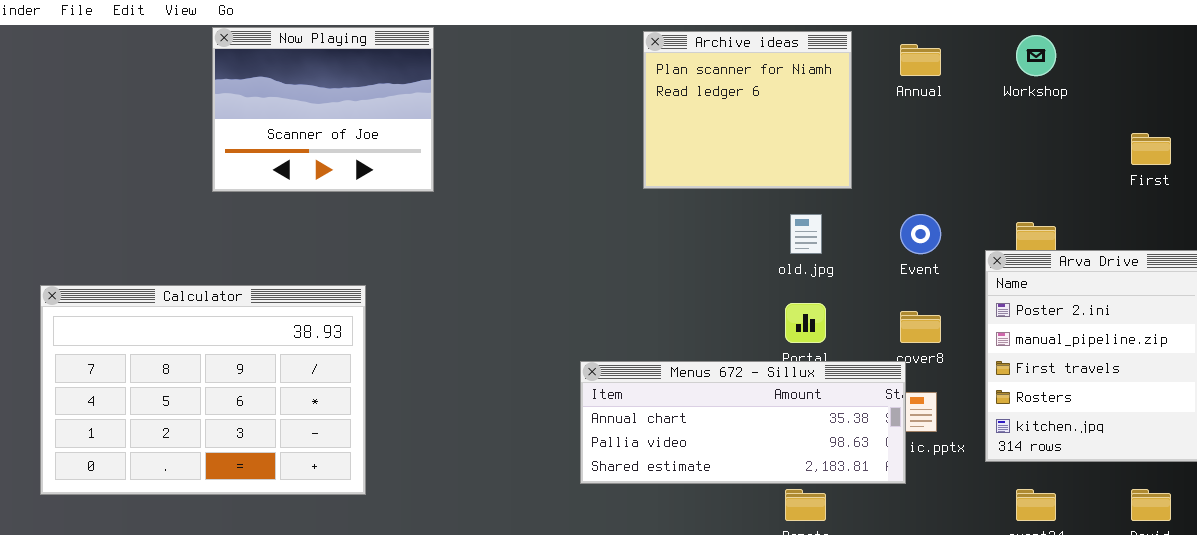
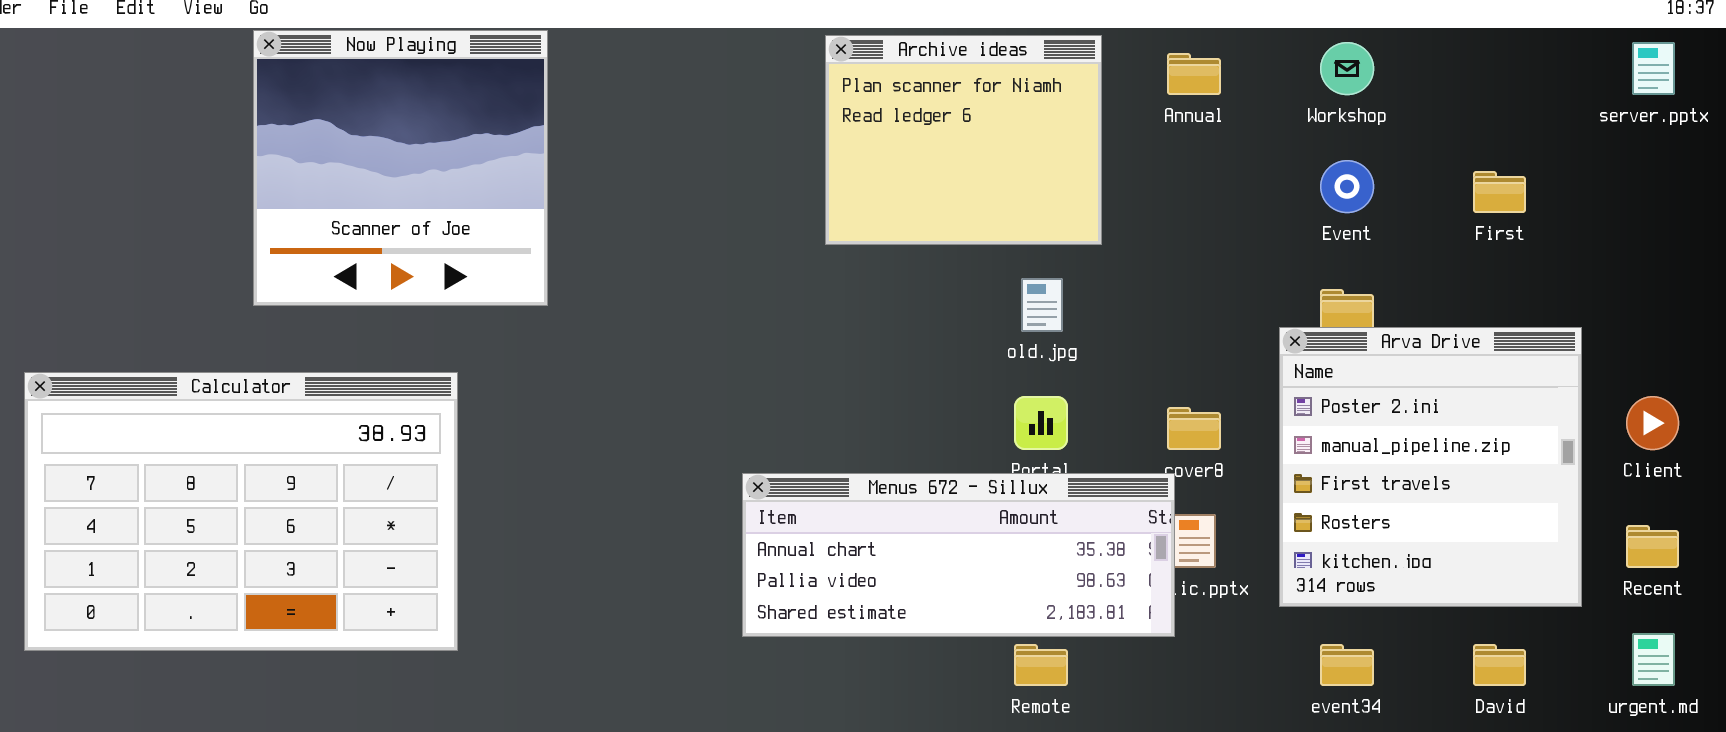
Now Playing: [212,27,434,192] -> [253,30,548,306], resized
Event: [900,214,941,254] -> [1320,160,1374,213], moved

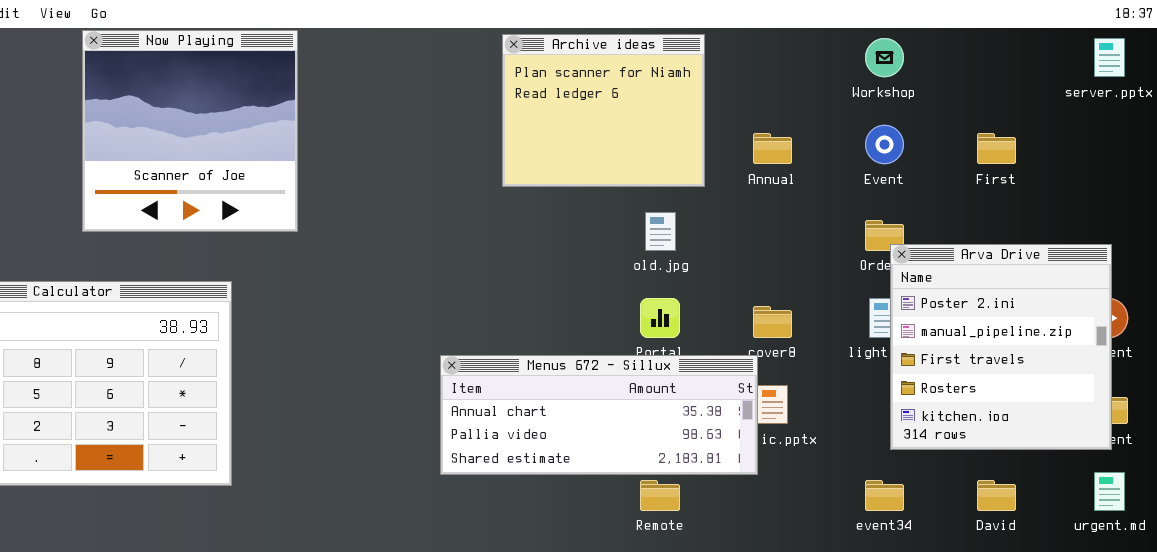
Annual: [1167,53,1221,95] -> [753,133,792,164], moved
Arva Drive: [1279,327,1582,607] -> [890,244,1112,450], moved

